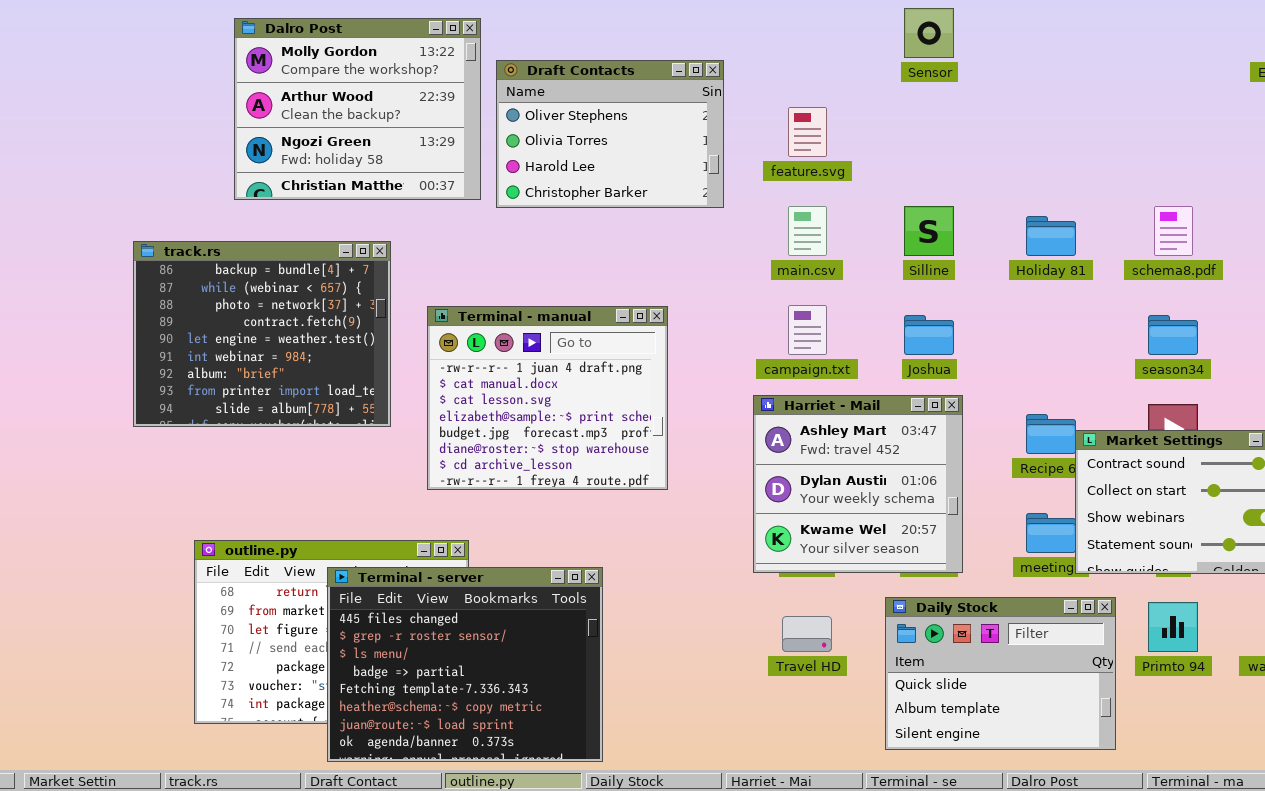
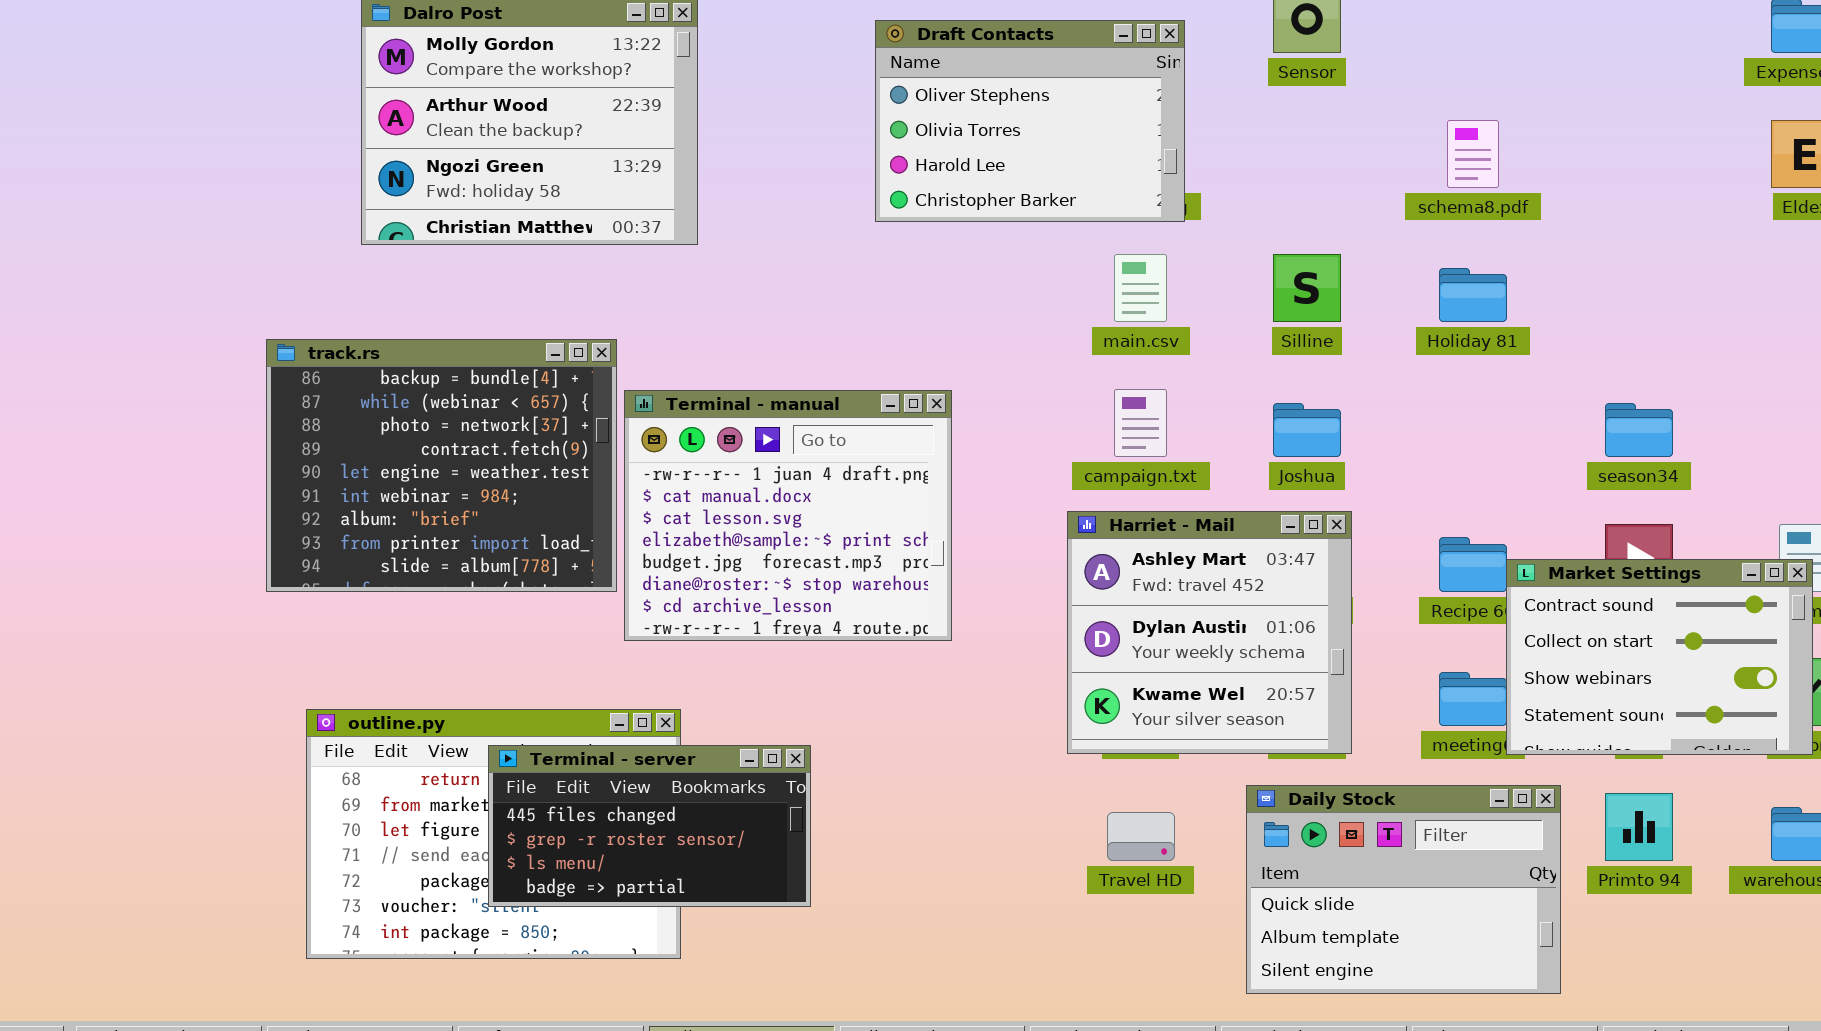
Draft Contacts: [496,60,724,208] -> [875,20,1185,222], moved
schema8.pdf: [1154,206,1193,256] -> [1447,120,1499,188], moved
track.rs: [133,241,391,427] -> [266,339,617,592], moved
Terminal - server: [327,567,603,762] -> [488,745,811,907], resized

